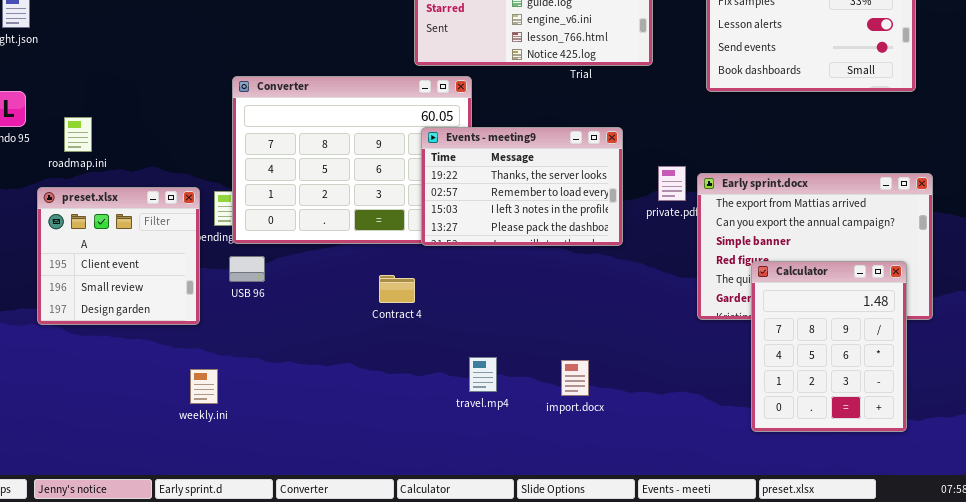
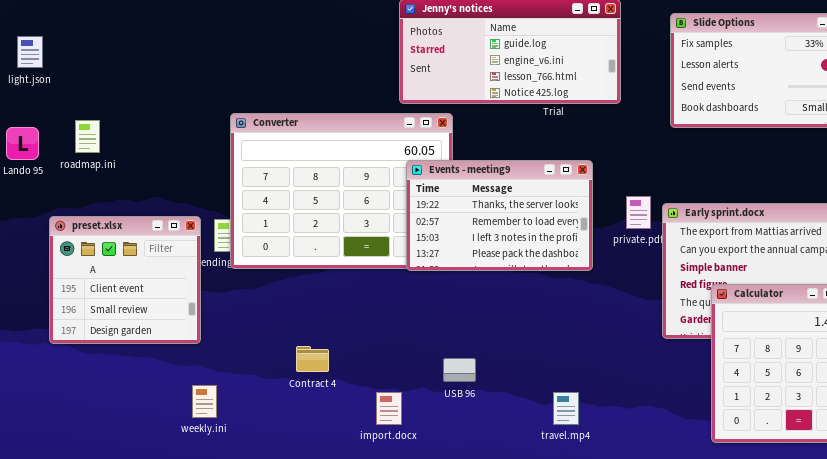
roadmap.ini: [64,117,92,152] -> [75,120,100,153], moved
USB 96: [229,256,265,282] -> [443,358,476,382], moved
Contract 4: [379,275,415,303] -> [296,346,329,372], moved
travel.mp4: [469,357,497,392] -> [553,392,579,425], moved
import.docx: [561,360,589,396] -> [376,392,402,425], moved

